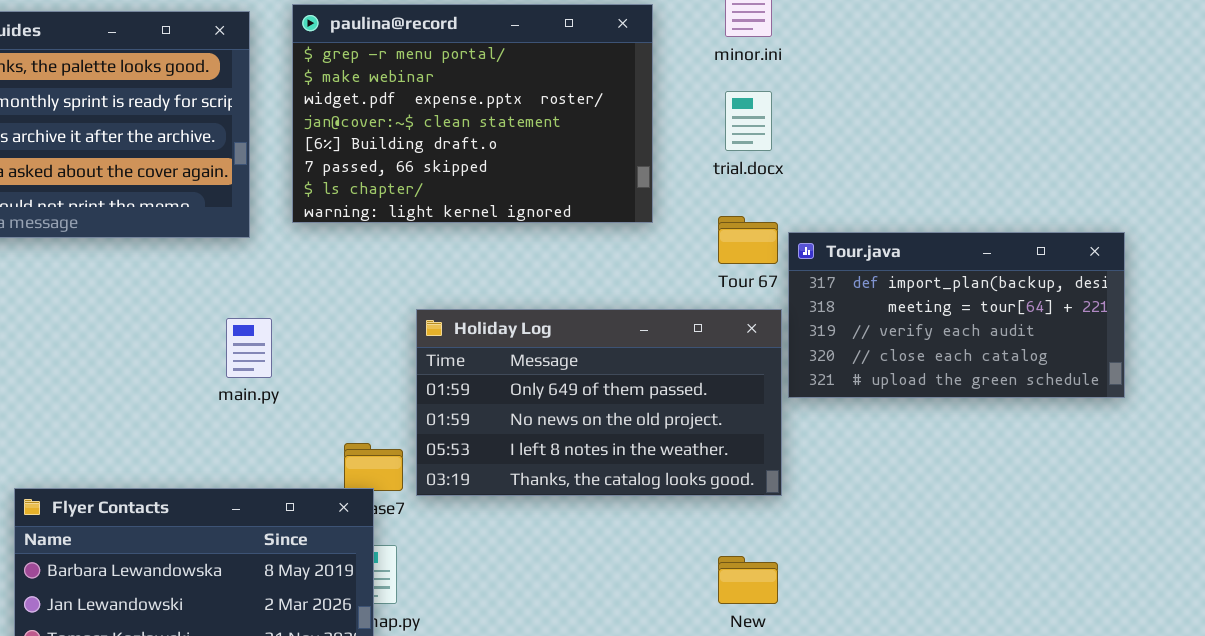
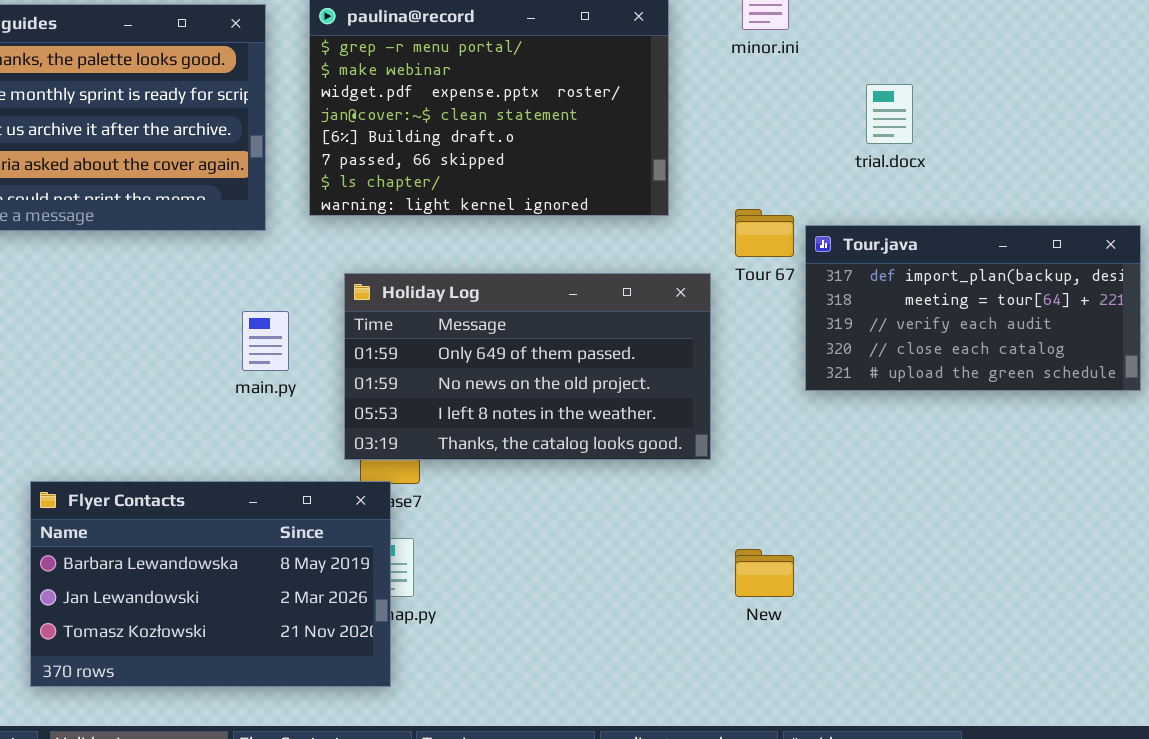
trial.docx: [725,91,772,151] -> [866,84,913,144], moved
Holiday Log: [416,309,782,496] -> [344,273,711,460], moved

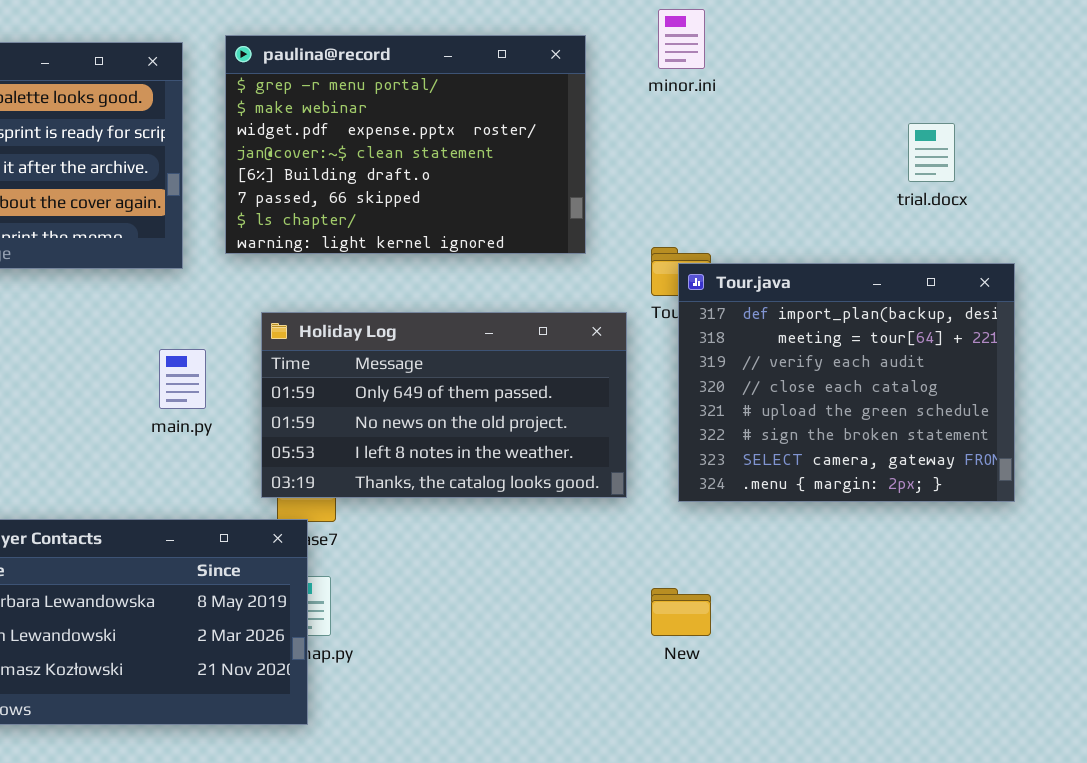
trial.docx: [866,84,913,144] -> [908,123,955,182], moved
Tour.java: [805,225,1141,391] -> [678,263,1015,502], moved, resized

